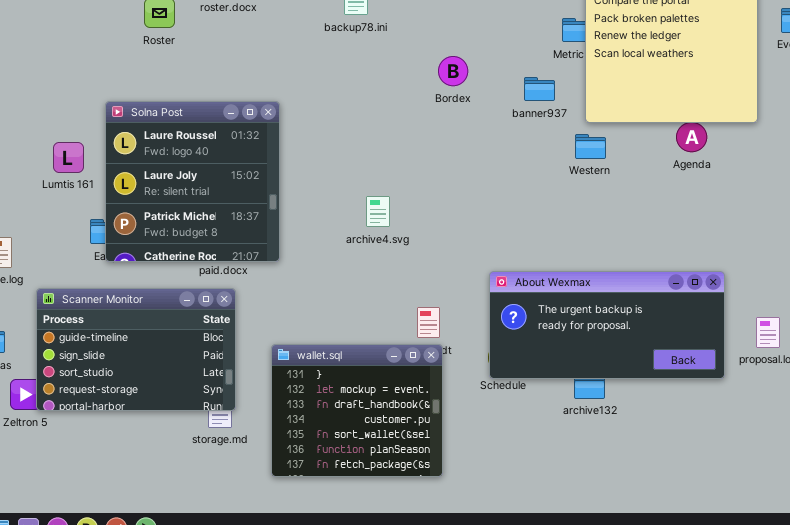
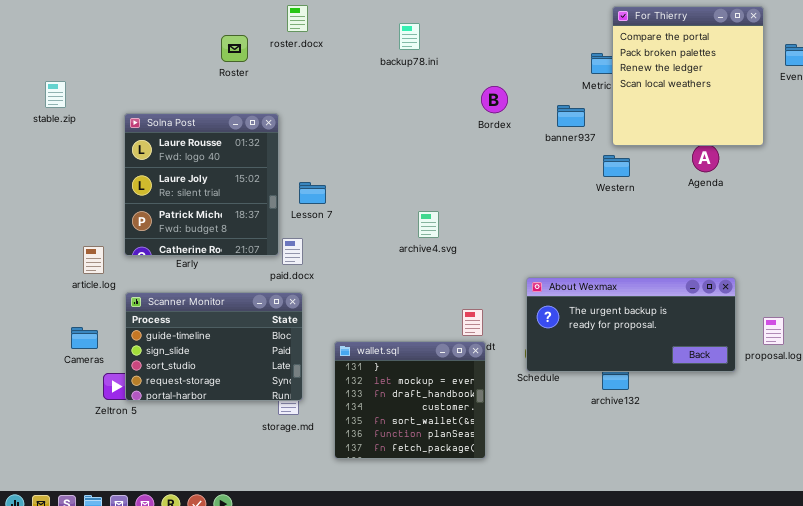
Solna Post: [105,101,280,262] -> [124,113,279,256], moved

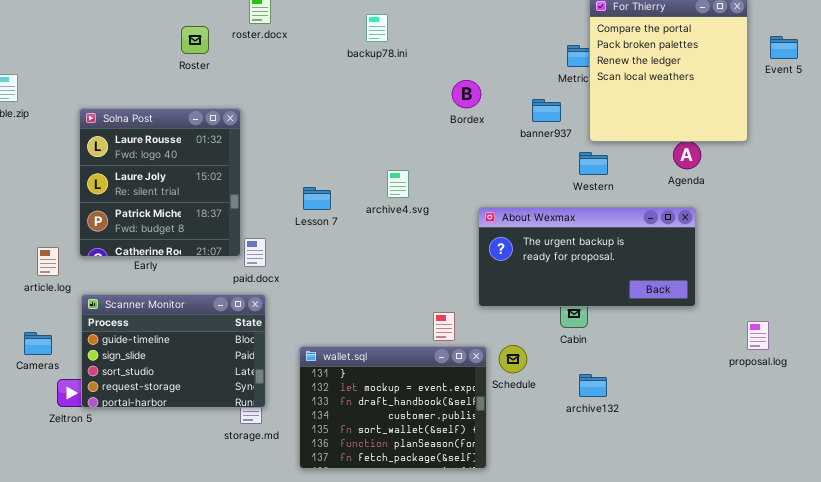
Lesson 7: [299,182,326,204] -> [303,187,331,210], moved
archive4.svg: [418,211,439,238] -> [387,170,409,198], moved
About Wexmax: [526,277,736,372] -> [478,207,696,307], moved
wallet.sql: [334,341,486,459] -> [299,346,487,469], resized

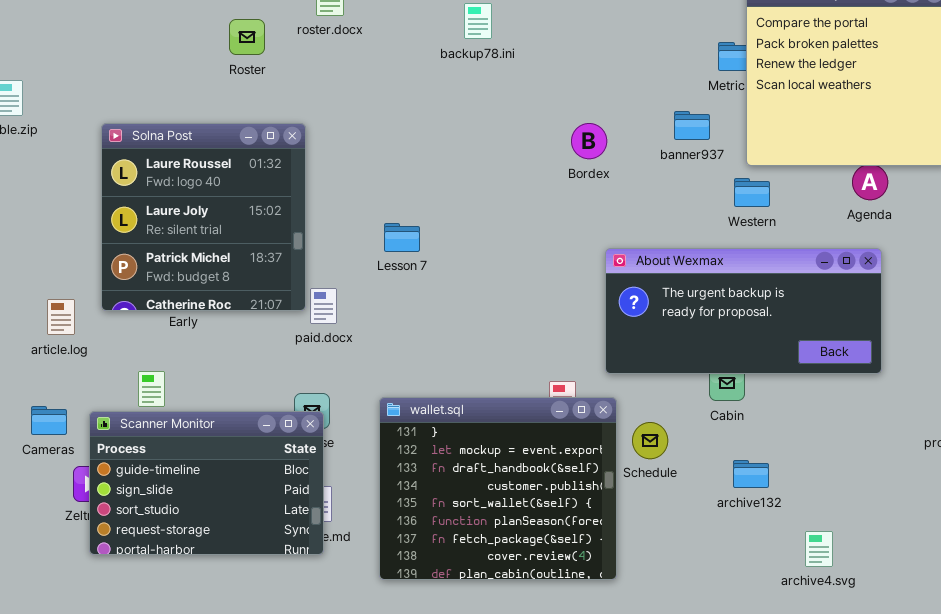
Bordex: [452,80,481,108] -> [571,123,607,159], moved
archive4.svg: [387,170,409,198] -> [805,531,833,567], moved
Scanner Monitor: [81,294,266,408] -> [89,411,324,555], moved
wallet.sql: [299,346,487,469] -> [379,397,617,580], resized

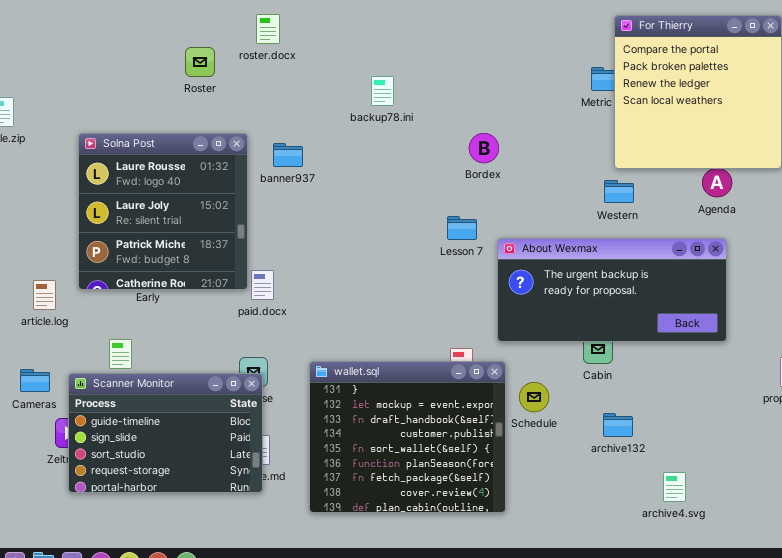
backup78.ini: [464,3,492,39] -> [371,76,394,106], moved
banner937: [674,111,710,140] -> [273,143,303,167], moved
Lesson 7: [384,223,420,252] -> [447,216,477,240], moved

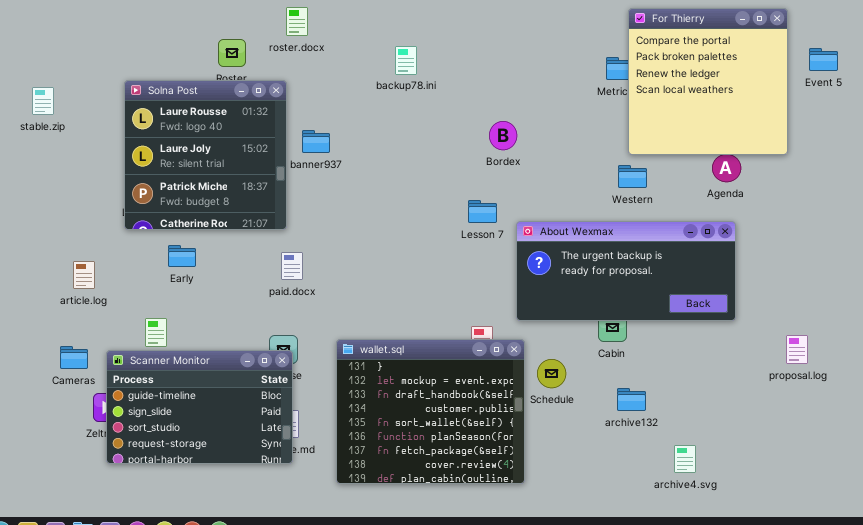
backup78.ini: [371,76,394,106] -> [395,46,417,75], moved
Solna Post: [78,133,248,290] -> [124,80,287,230], moved

